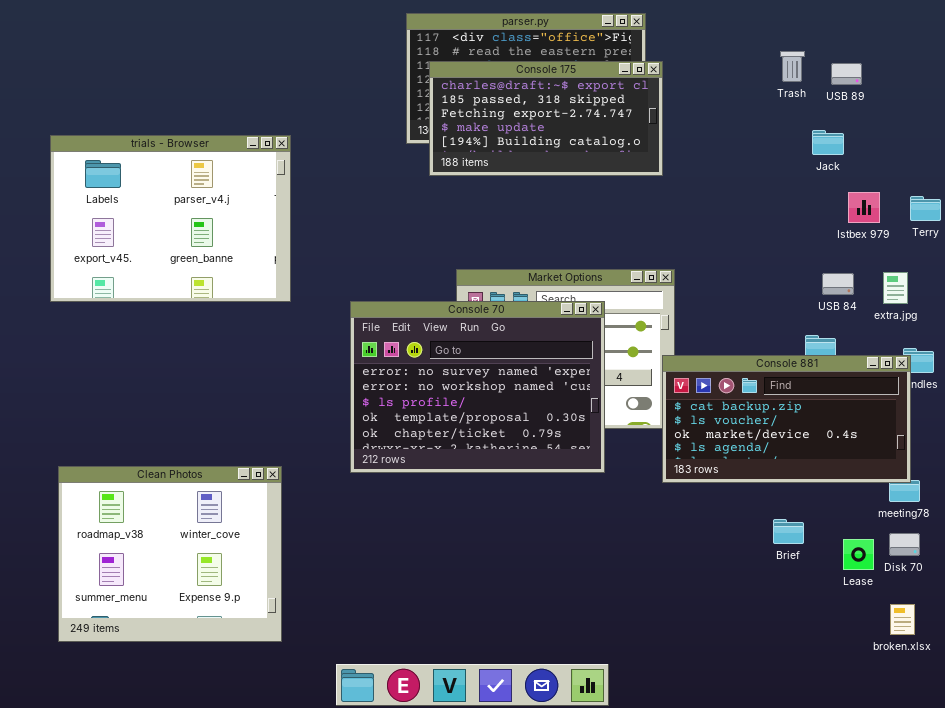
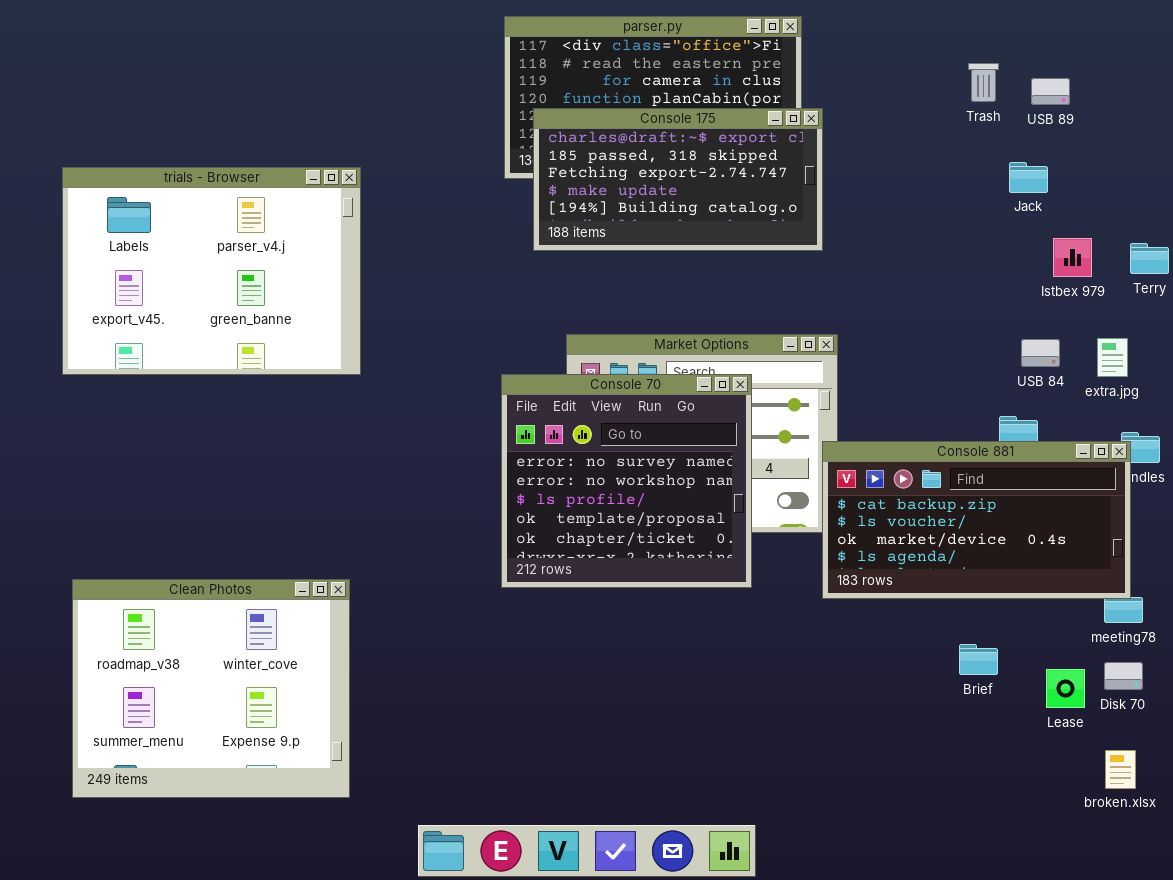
Console 175: [429,61,663,176] -> [533,108,823,251], moved
Console 70: [350,301,605,473] -> [501,374,752,588], resized

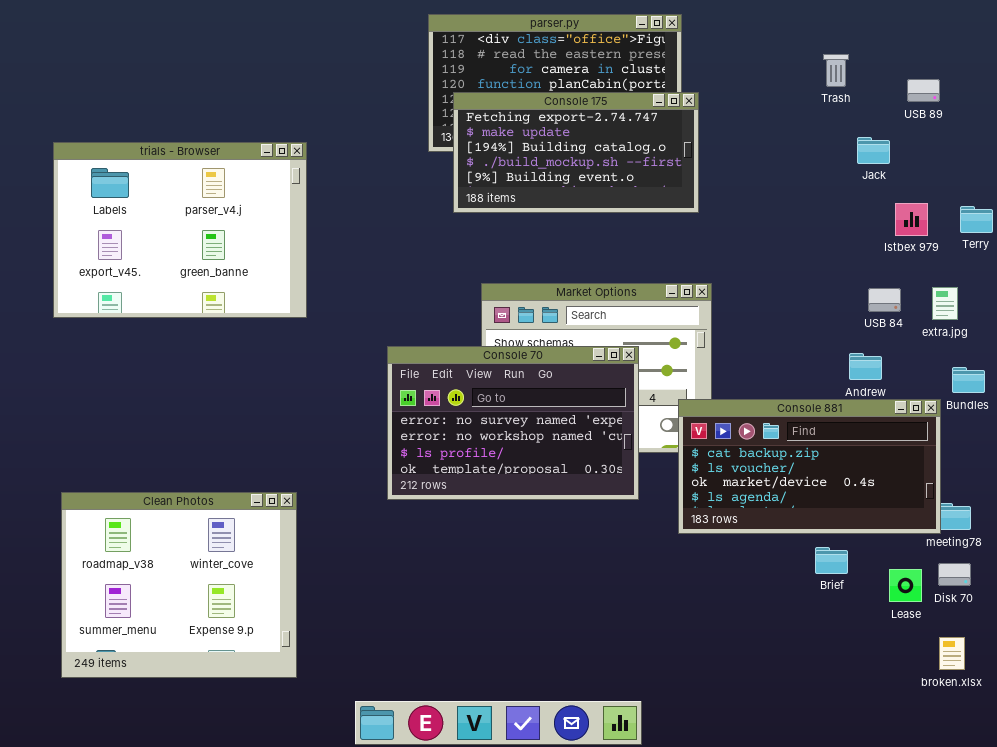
USB 89: [1031,78,1070,105] -> [907,79,940,102], moved
Console 175: [533,108,823,251] -> [453,92,699,213], scrolled down 2 rows
Console 70: [501,374,752,588] -> [387,346,639,500], resized
Console 881: [822,441,1131,599] -> [678,399,941,534], moved

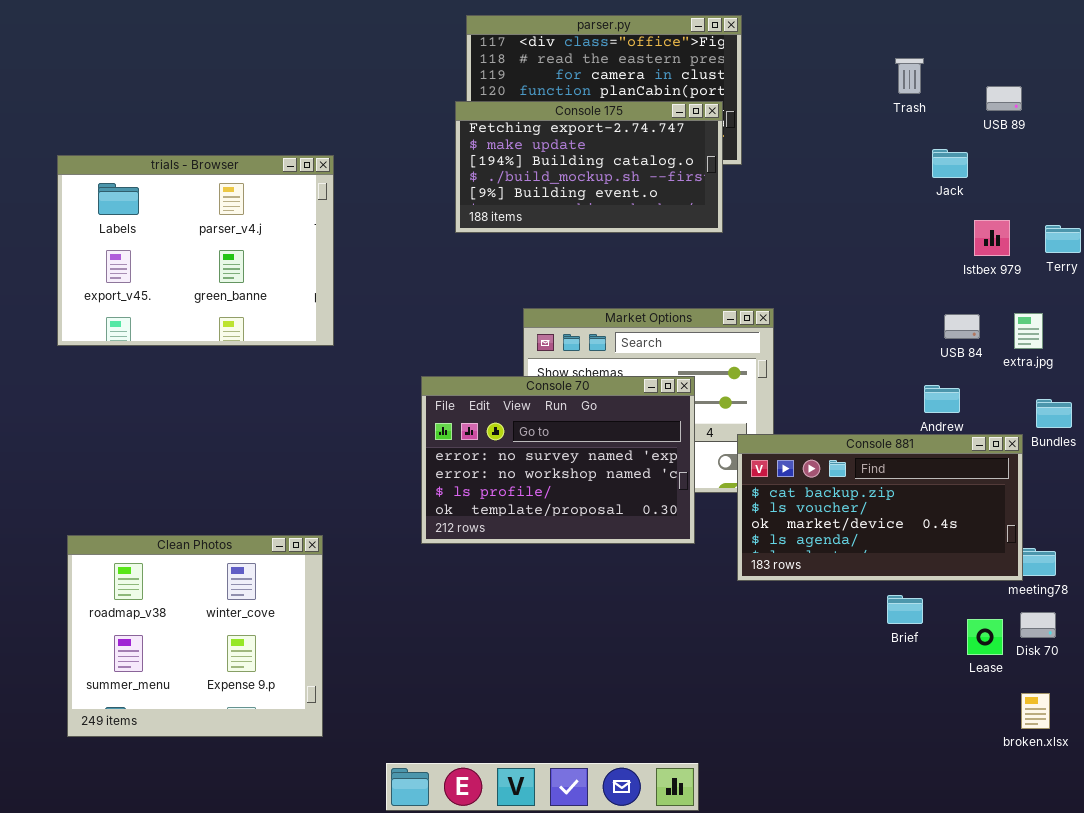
Console 175: [453,92,699,213] -> [455,101,723,233], moved

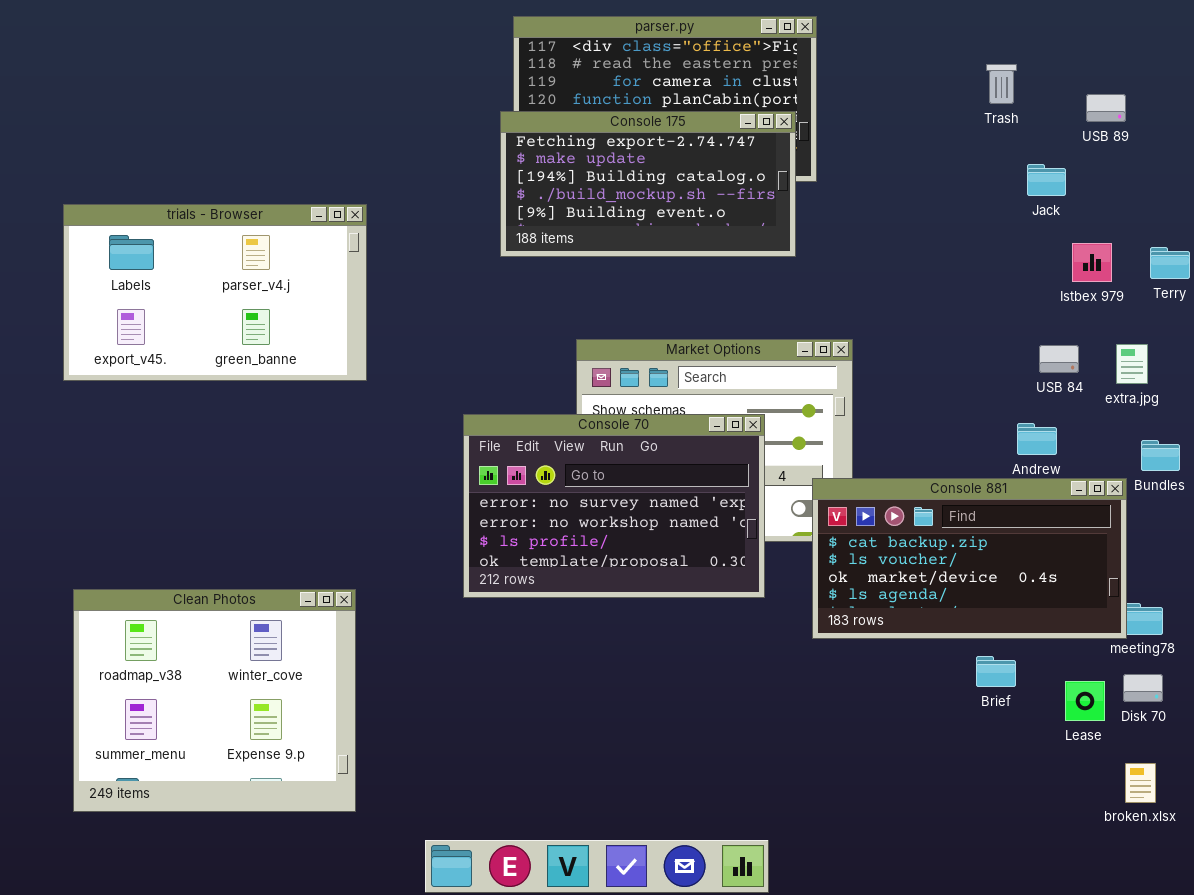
trials - Browser: [57,155,334,346] -> [63,204,367,381], resized

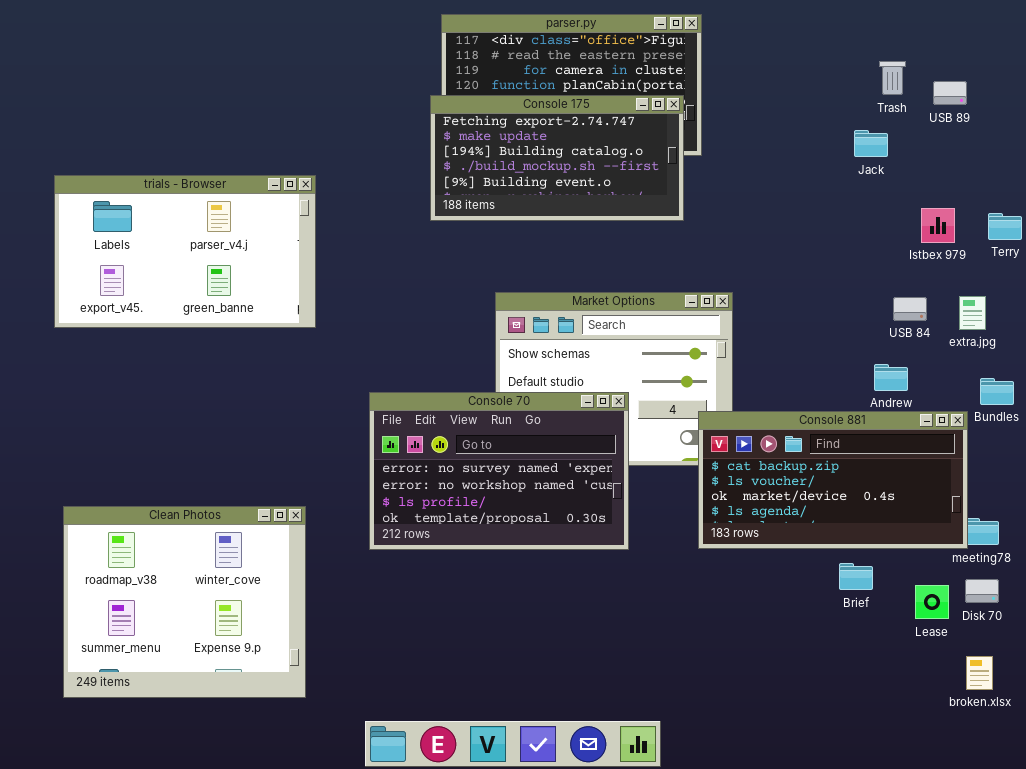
Trash: [986,64,1017,104] -> [879,61,906,95], moved
Jack: [1027,164,1066,196] -> [854,130,888,157], moved
Console 70: [463,414,765,598] -> [369,392,629,550], moved

